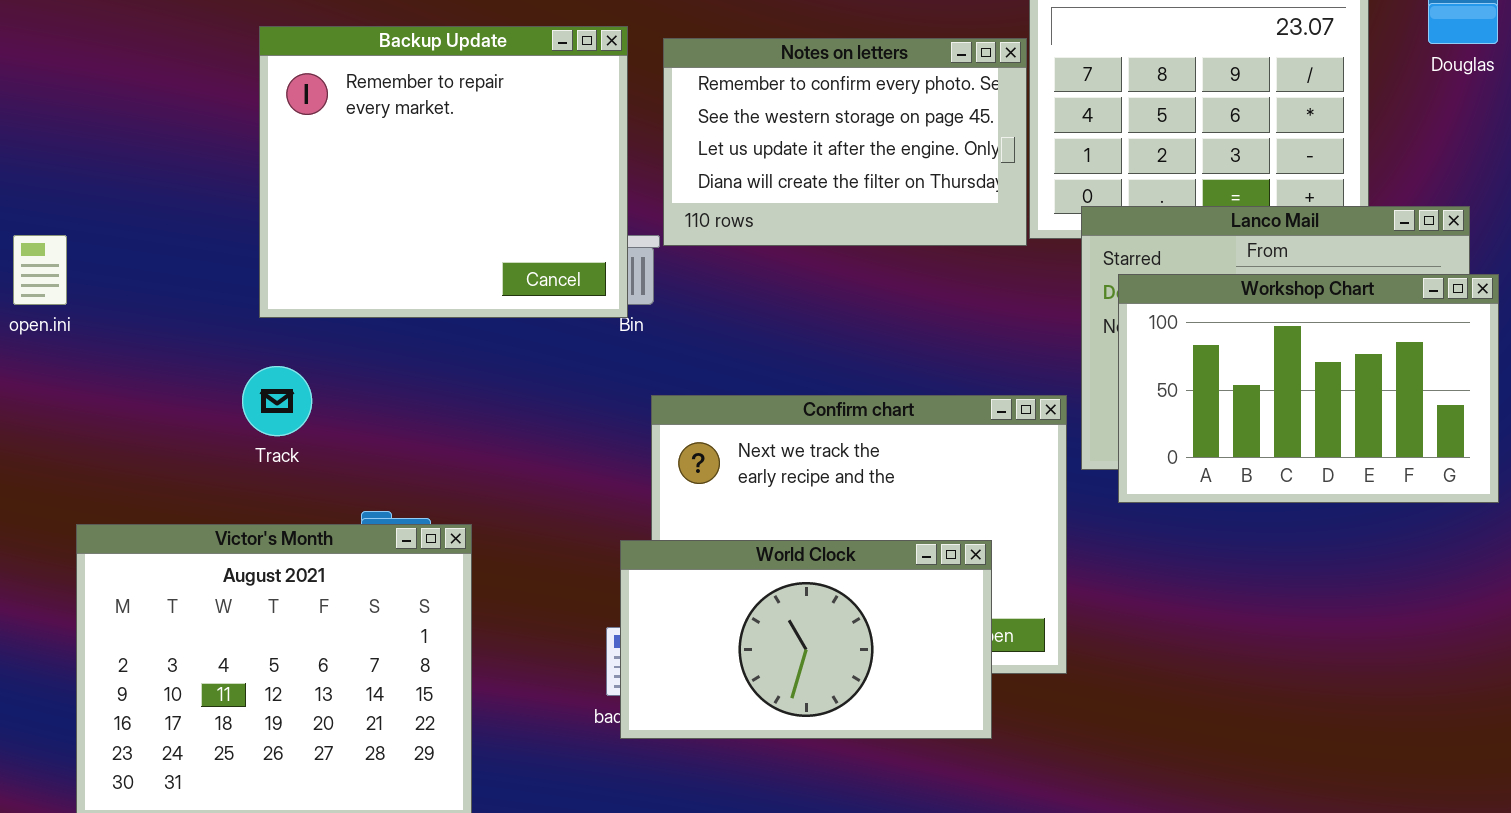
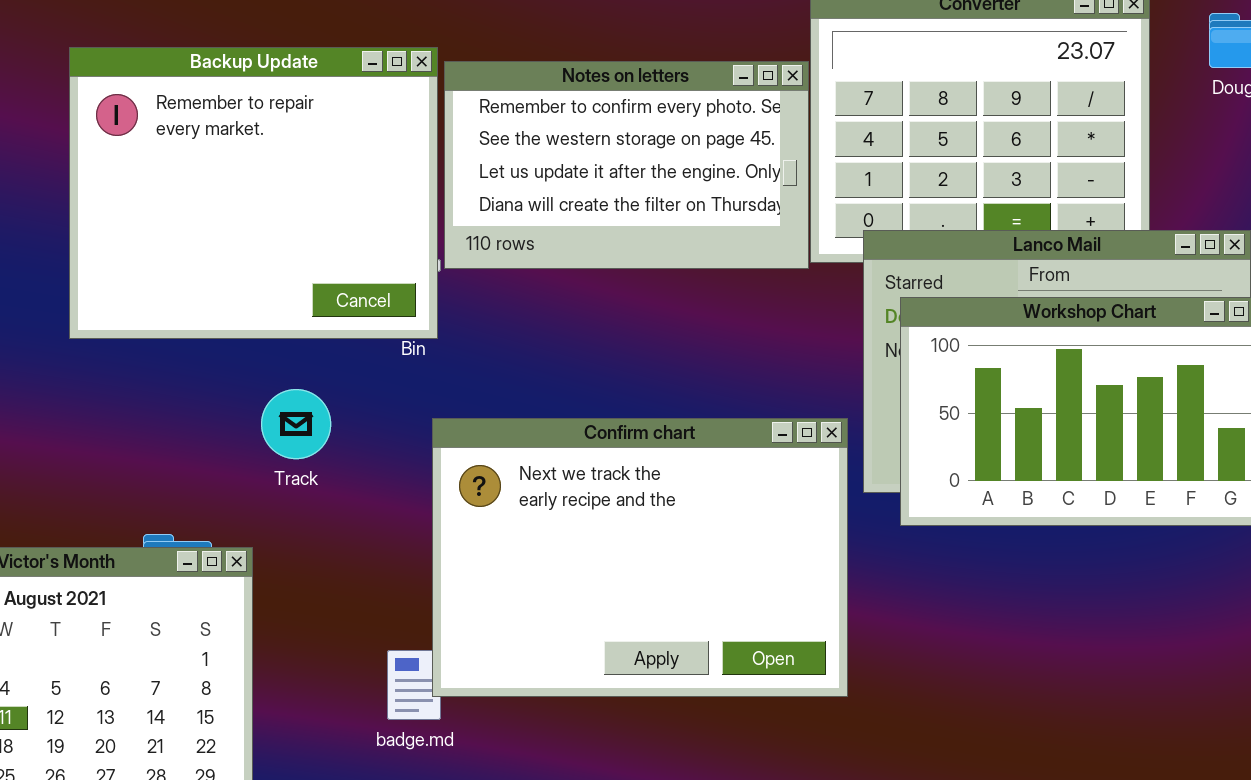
Backup Update: [259,26,628,318] -> [69,47,438,339], moved
Track: [242,366,312,436] -> [261,389,331,459], moved
World Clock: [620,540,992,739] -> none, closed

